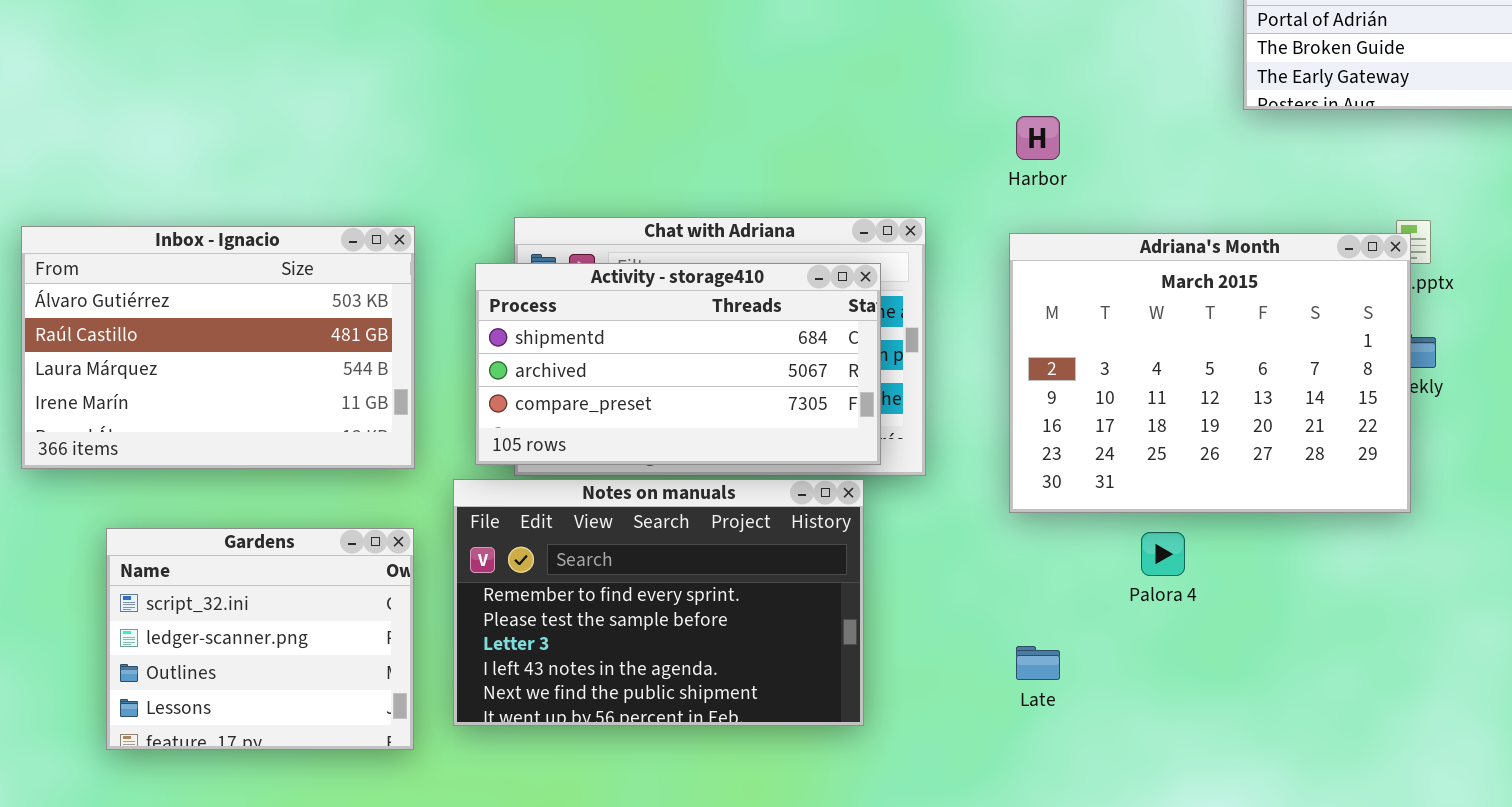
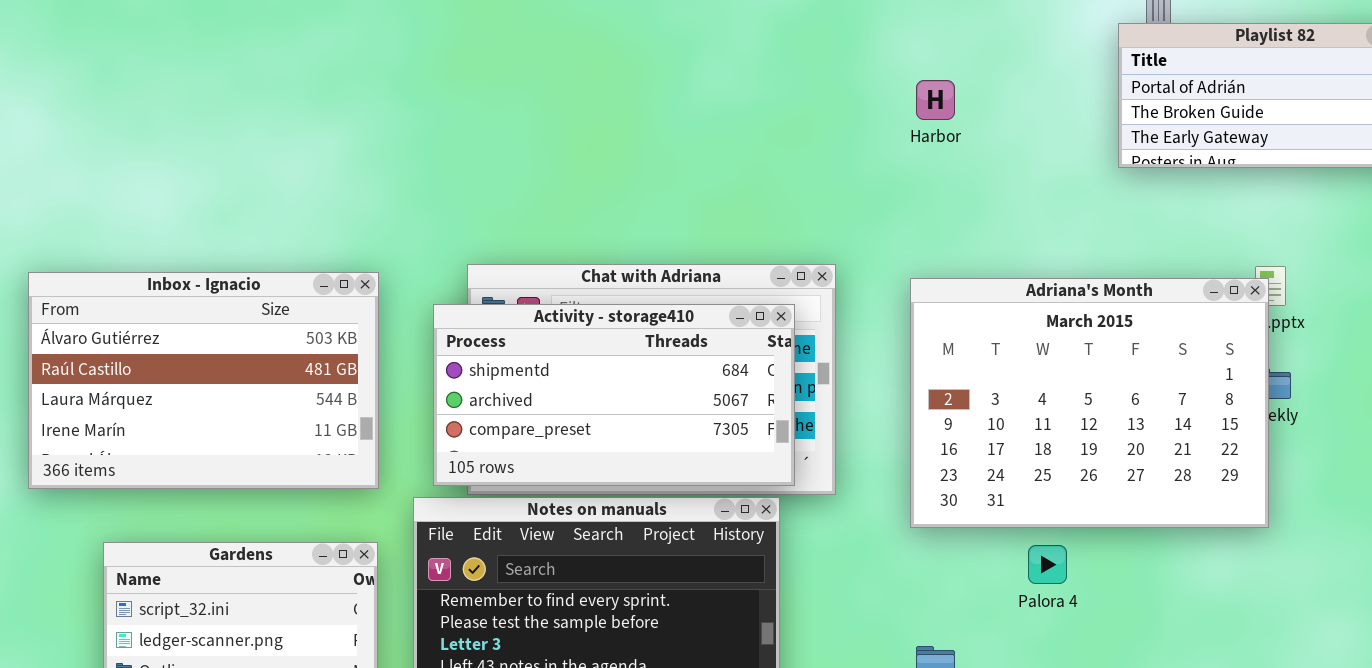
Harbor: [1016,116,1060,160] -> [916,80,955,120], moved

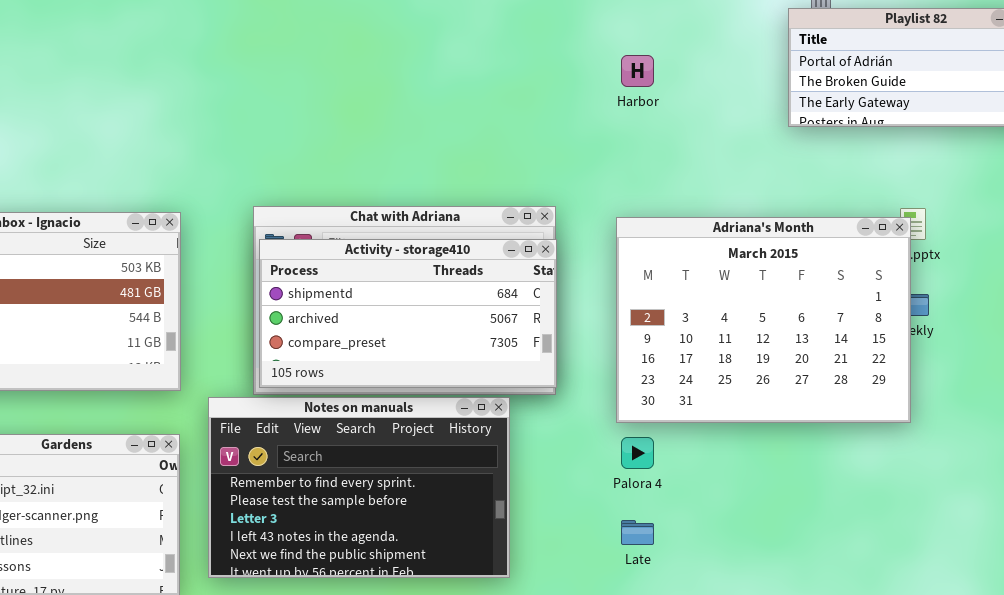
Activity - storage410: [433,304,795,486] -> [259,239,557,388], moved
Palora 4: [1028,545,1067,584] -> [621,437,654,469], moved

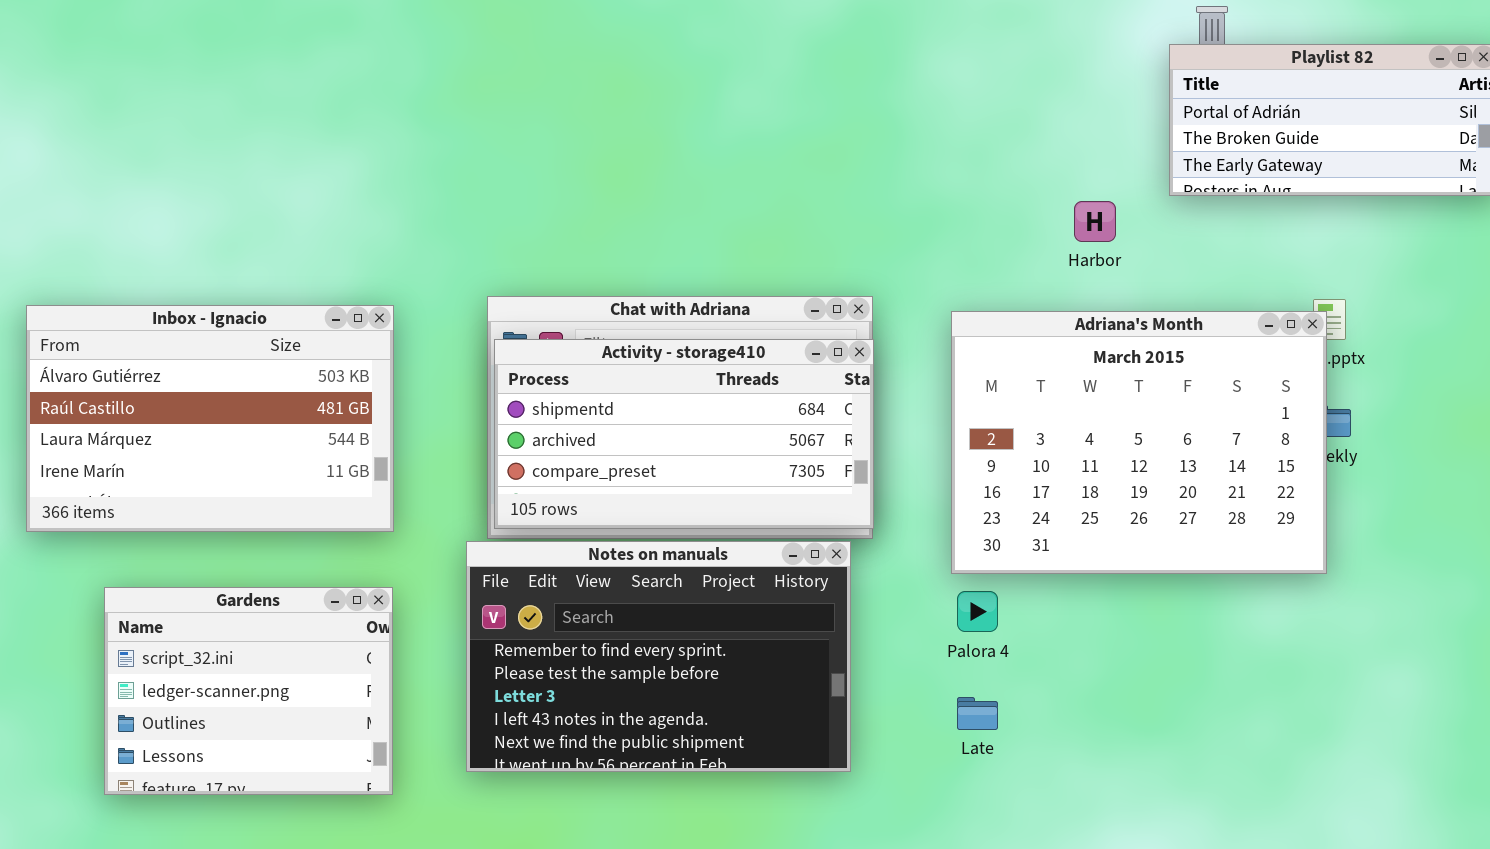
Harbor: [621,55,654,87] -> [1074,201,1116,242], moved
Notes on manuals: [208,397,510,578] -> [466,541,851,772], moved

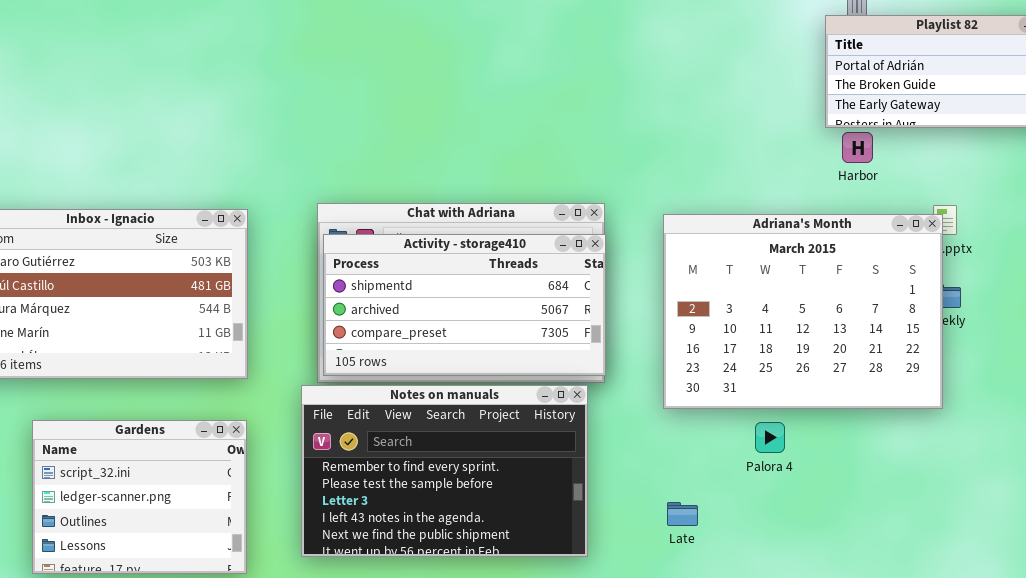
Harbor: [1074,201,1116,242] -> [842,132,873,163], moved
Palora 4: [957,591,998,632] -> [755,422,785,453], moved

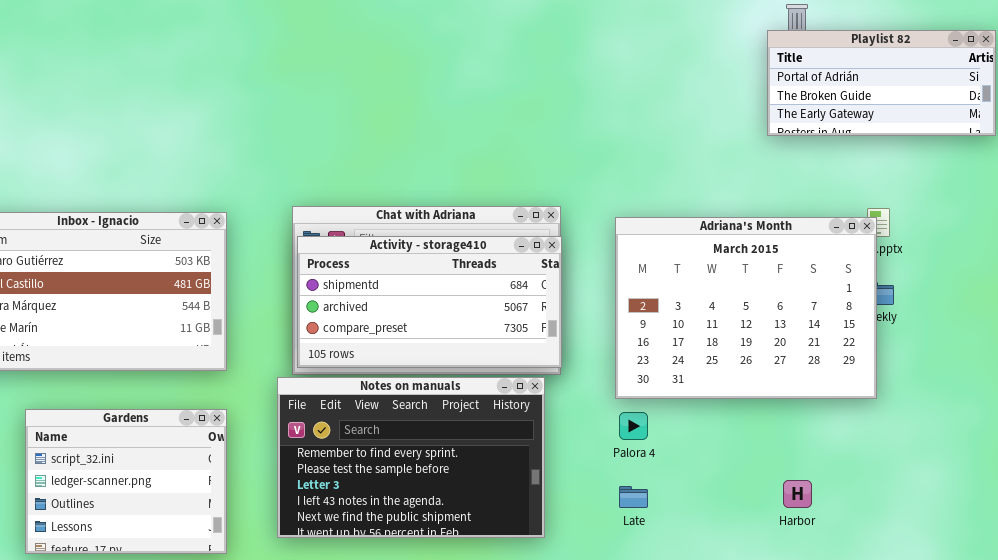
Harbor: [842,132,873,163] -> [783,480,812,508], moved
Palora 4: [755,422,785,453] -> [619,412,648,440], moved

